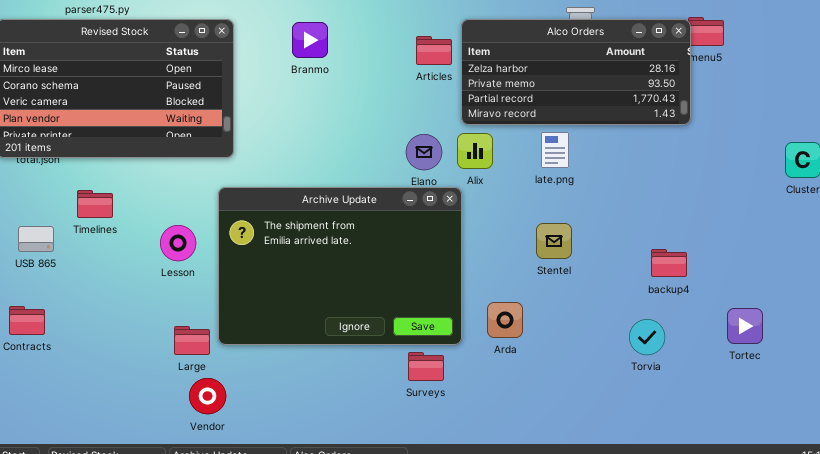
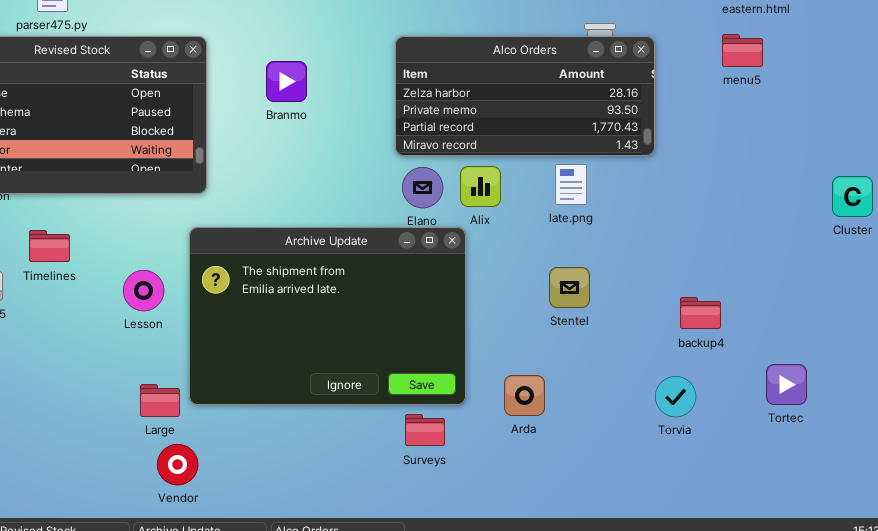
Alco Orders: [461,19,691,125] -> [395,36,655,156], moved
Branmo: [292,22,328,58] -> [266,61,307,102], moved
Arda: [487,302,523,338] -> [504,375,545,416], moved

